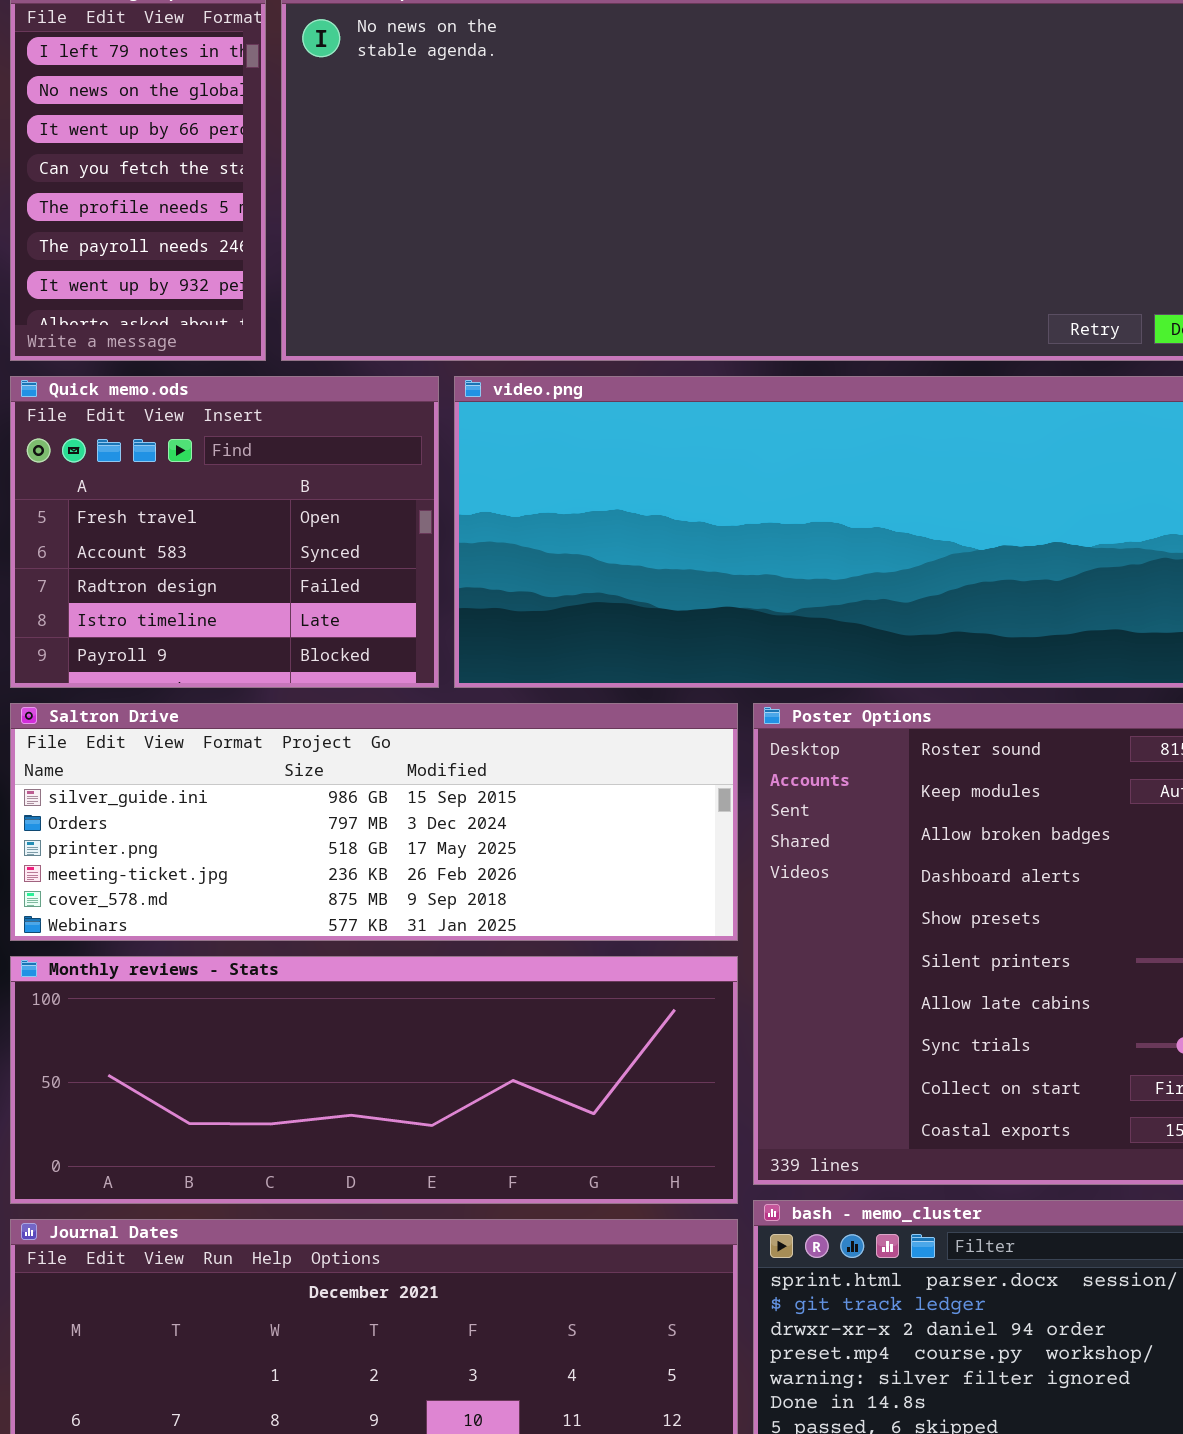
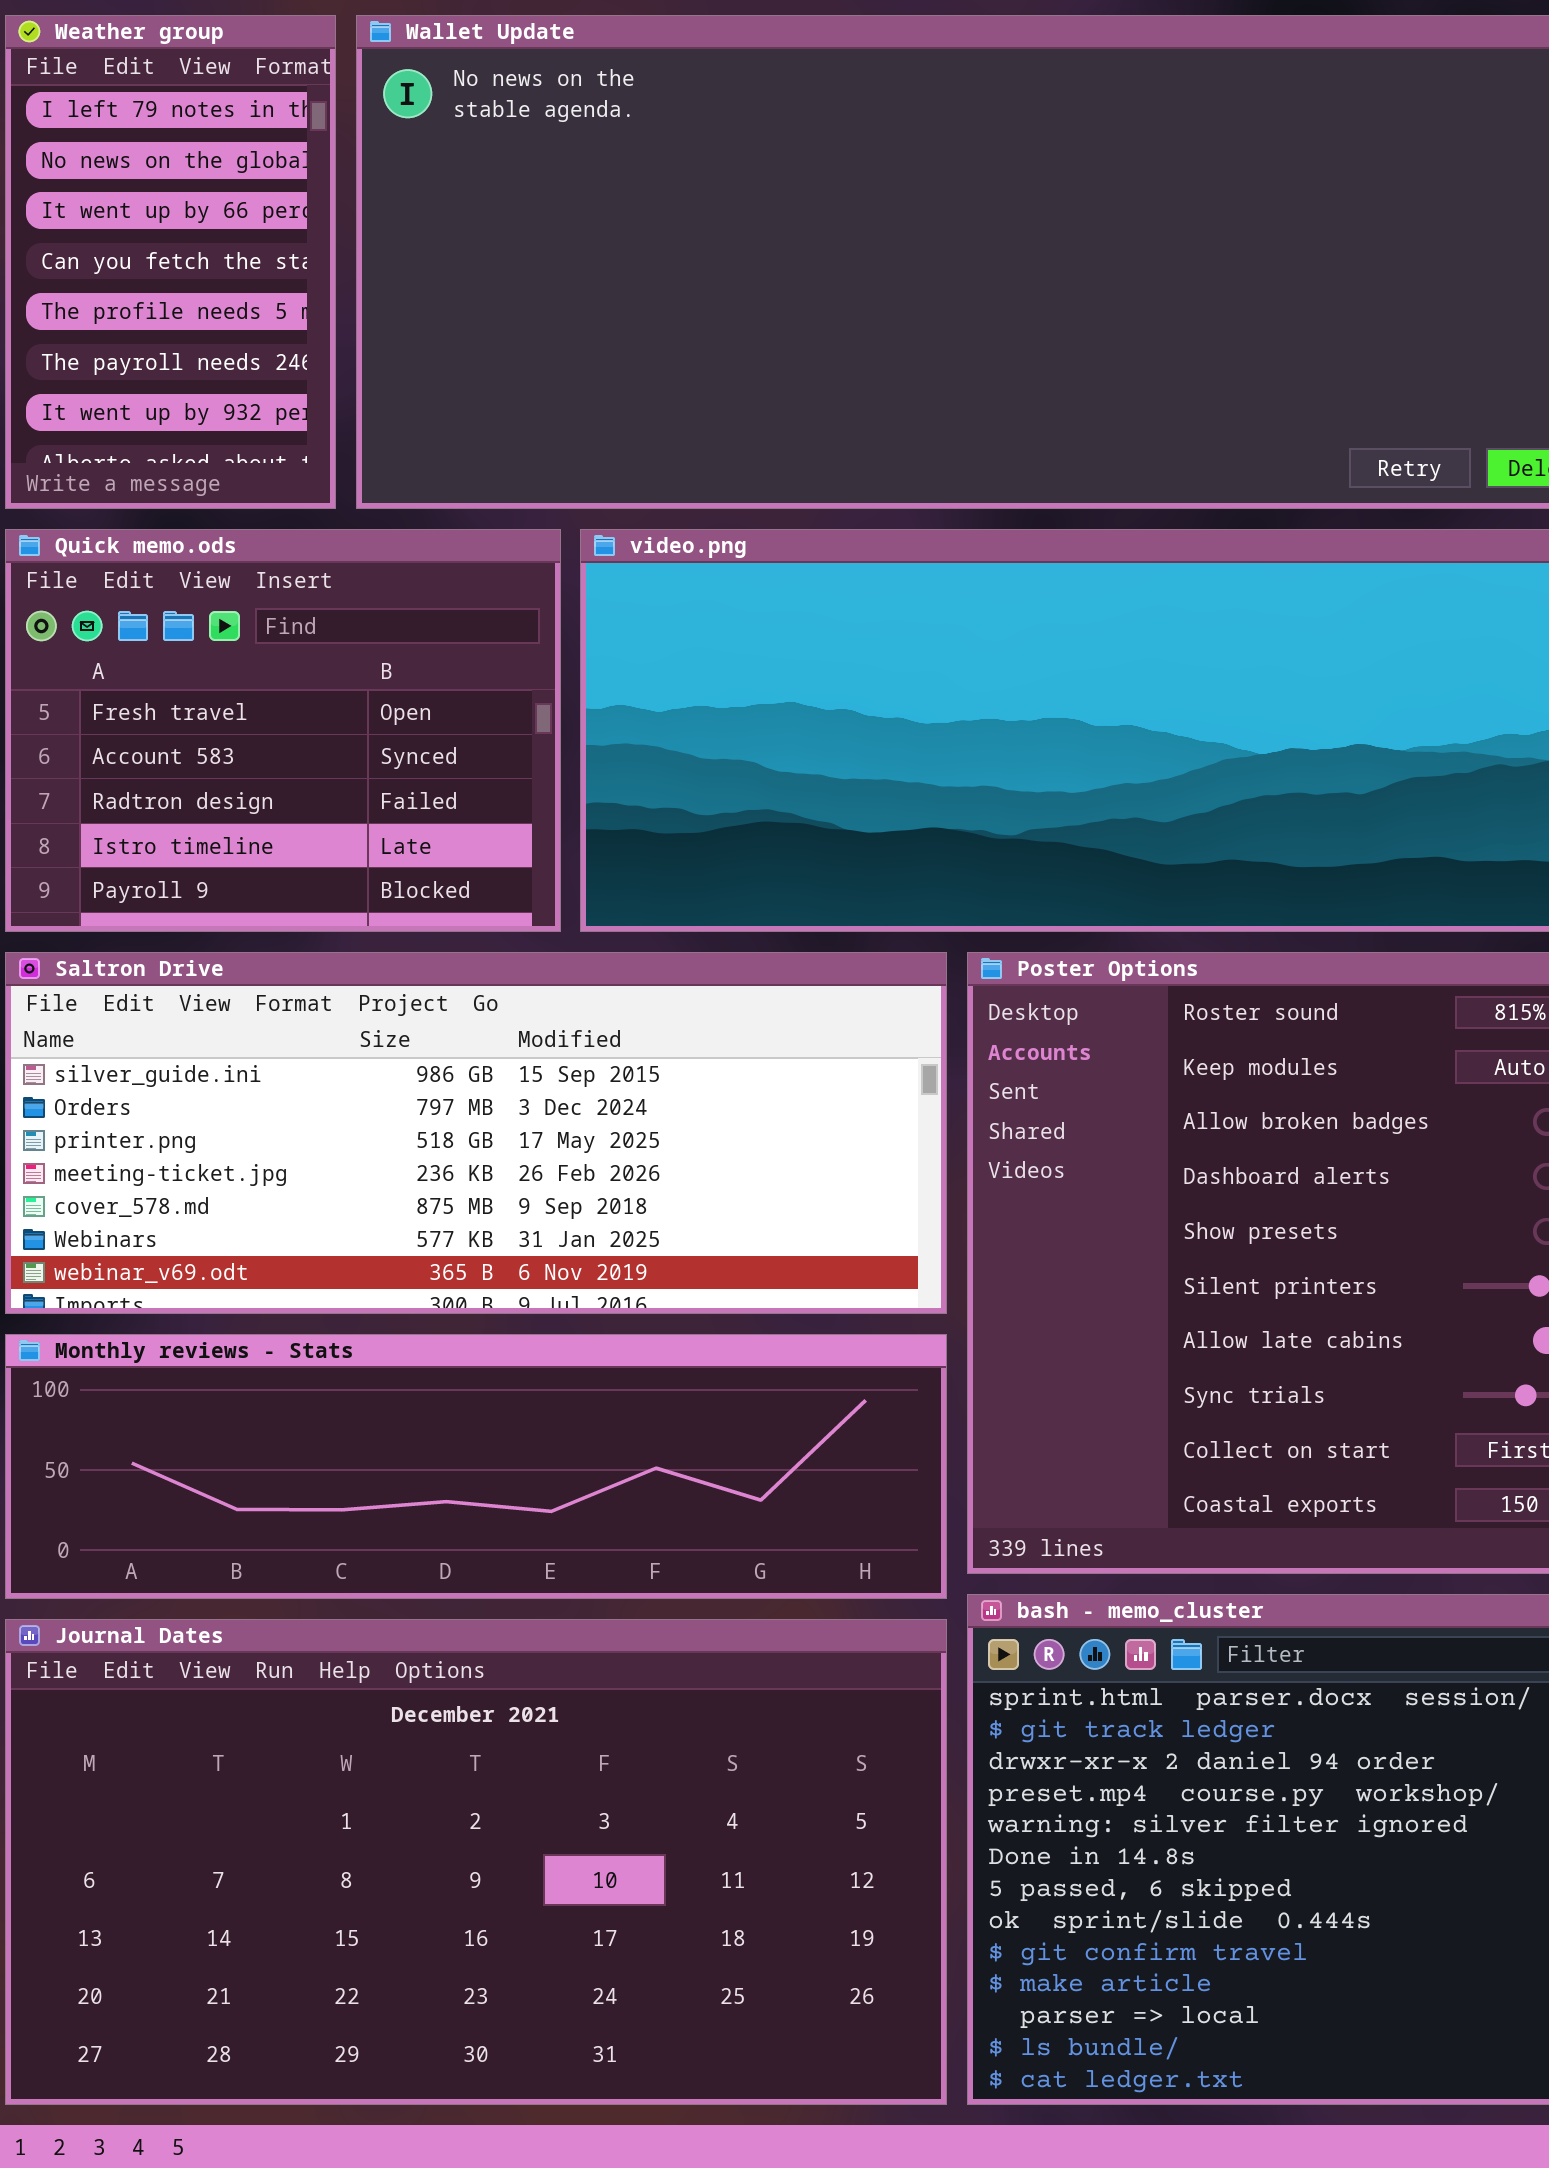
Saltron Drive: [10,703,738,941] -> [5,952,947,1314], resized
Monthly reviews - Stats: [10,956,738,1204] -> [5,1334,947,1599], resized

